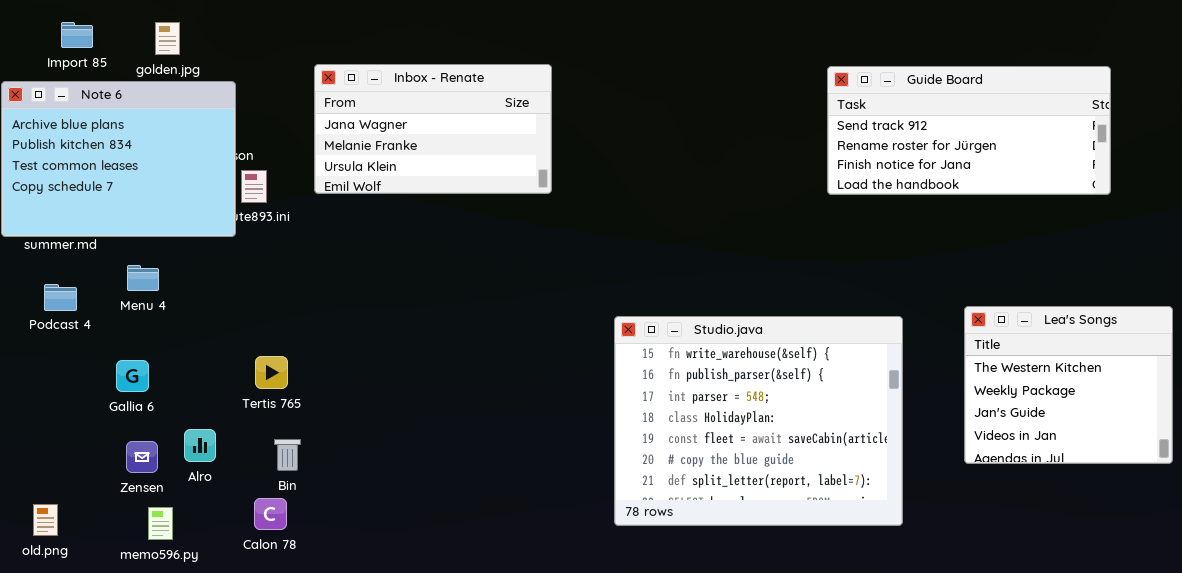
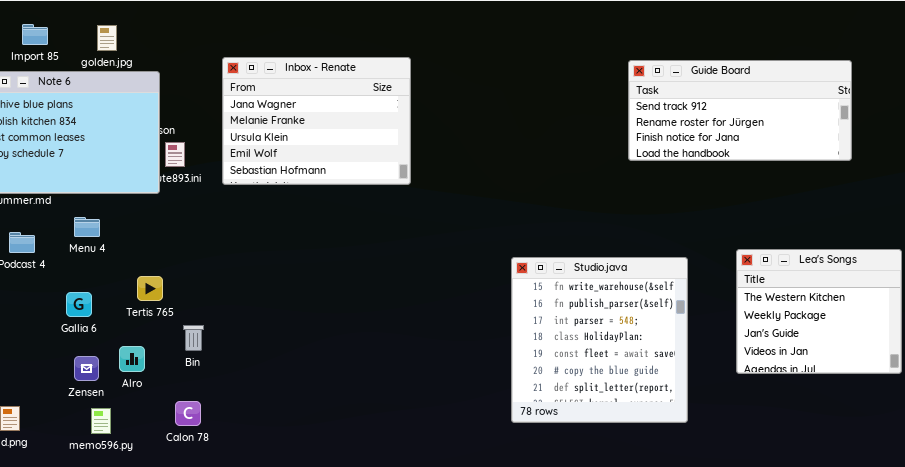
Inbox - Renate: [314,64,552,194] -> [222,57,411,185], resized
Studio.java: [614,316,903,526] -> [511,257,688,423], resized
Tertis 765: [255,356,288,389] -> [137,276,163,301], moved
Bin: [274,439,301,471] -> [183,325,204,351], moved

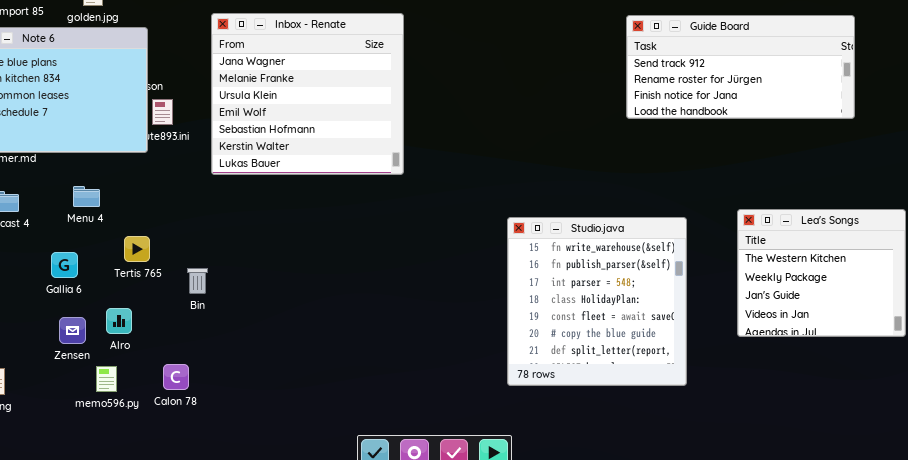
Inbox - Renate: [222,57,411,185] -> [211,13,404,175], resized
Menu 4: [74,217,100,237] -> [73,186,100,207], moved
Bin: [183,325,204,351] -> [187,268,208,294], moved
memo596.py: [91,408,111,434] -> [96,366,117,392], moved

